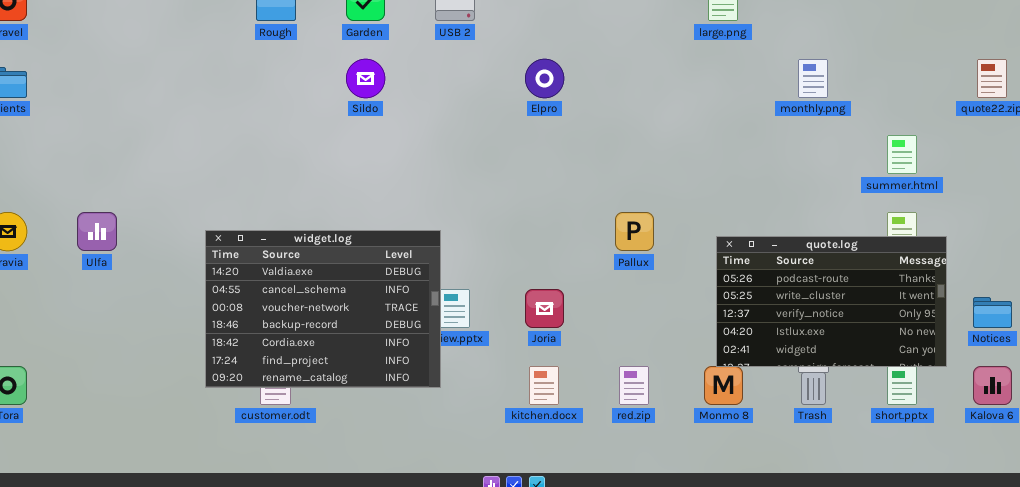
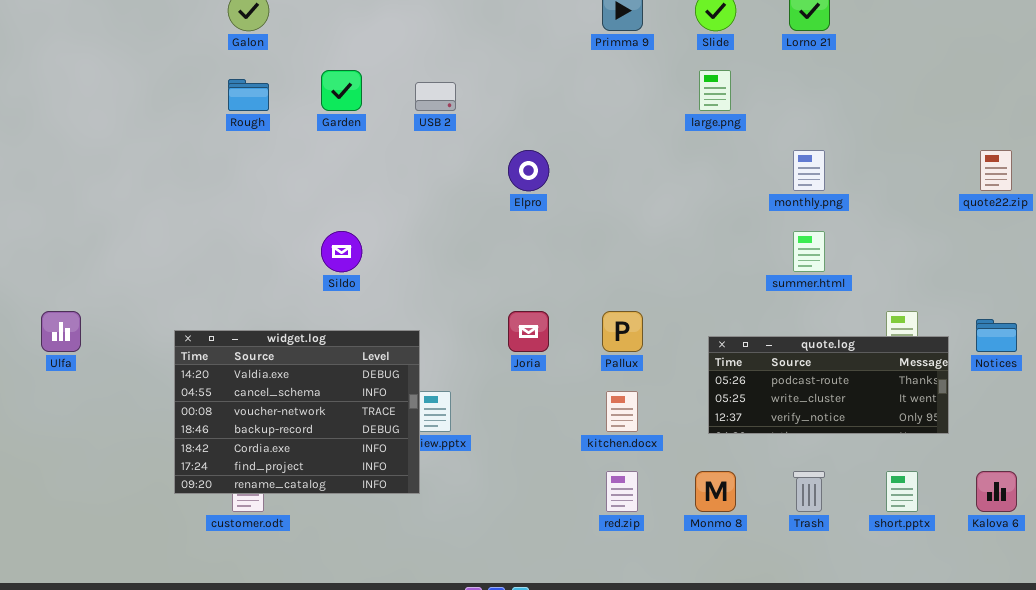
Sildo: [346,59,385,98] -> [321,231,362,272], moved
summer.html: [887,135,917,174] -> [793,231,825,272], moved
quote.log: [716,236,947,367] -> [708,336,949,434], resized
Joria: [525,289,564,328] -> [508,311,549,352], moved
Notices: [973,297,1012,328] -> [976,319,1017,352], moved
kitchen.docx: [529,366,559,405] -> [606,391,638,432], moved

